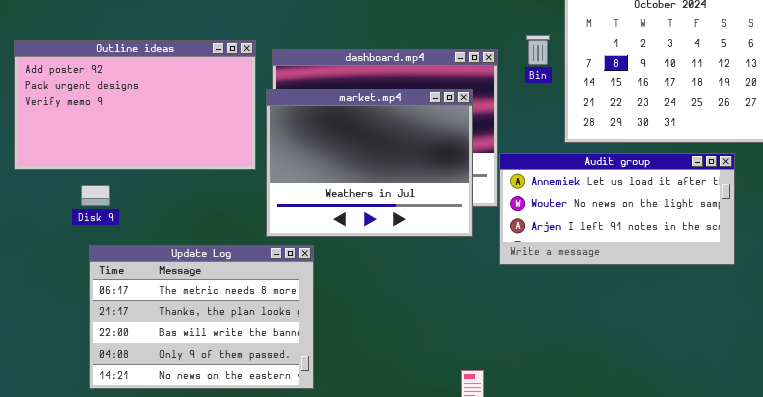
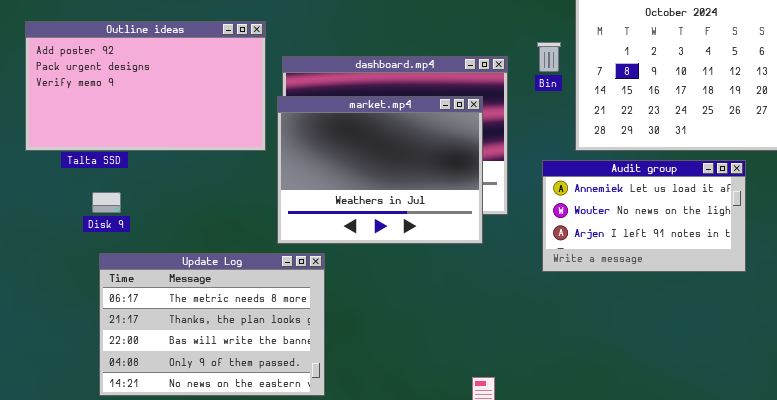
Outline ideas: [14,40,256,170] -> [25,21,266,151], moved
Audit group: [499,153,735,265] -> [542,160,746,272], resized

